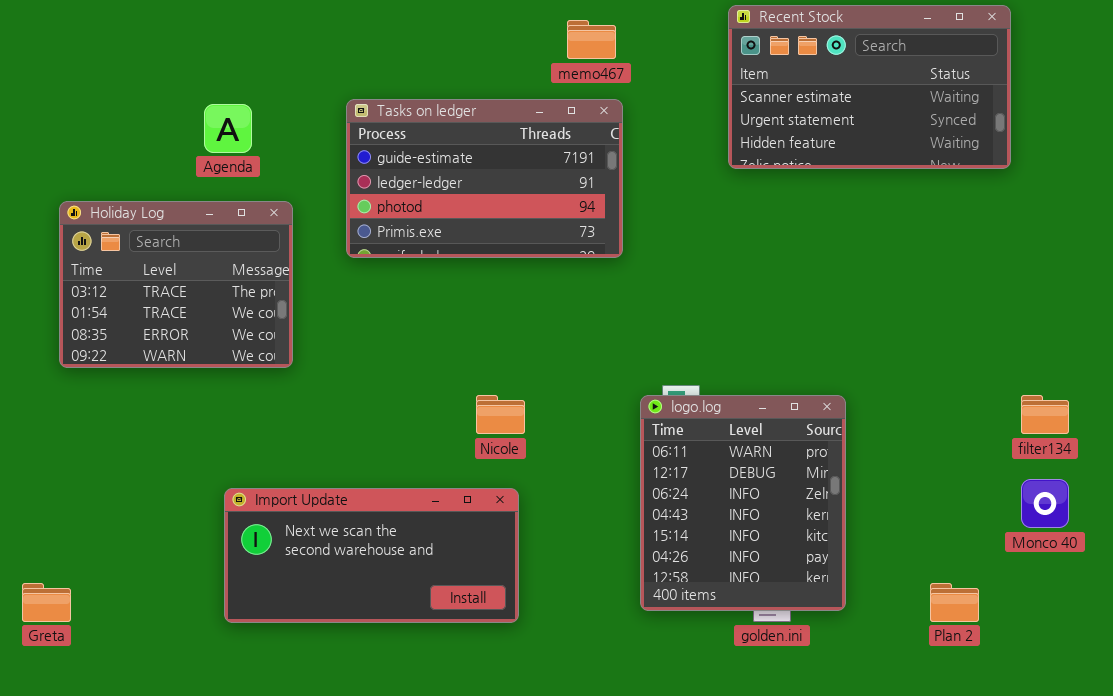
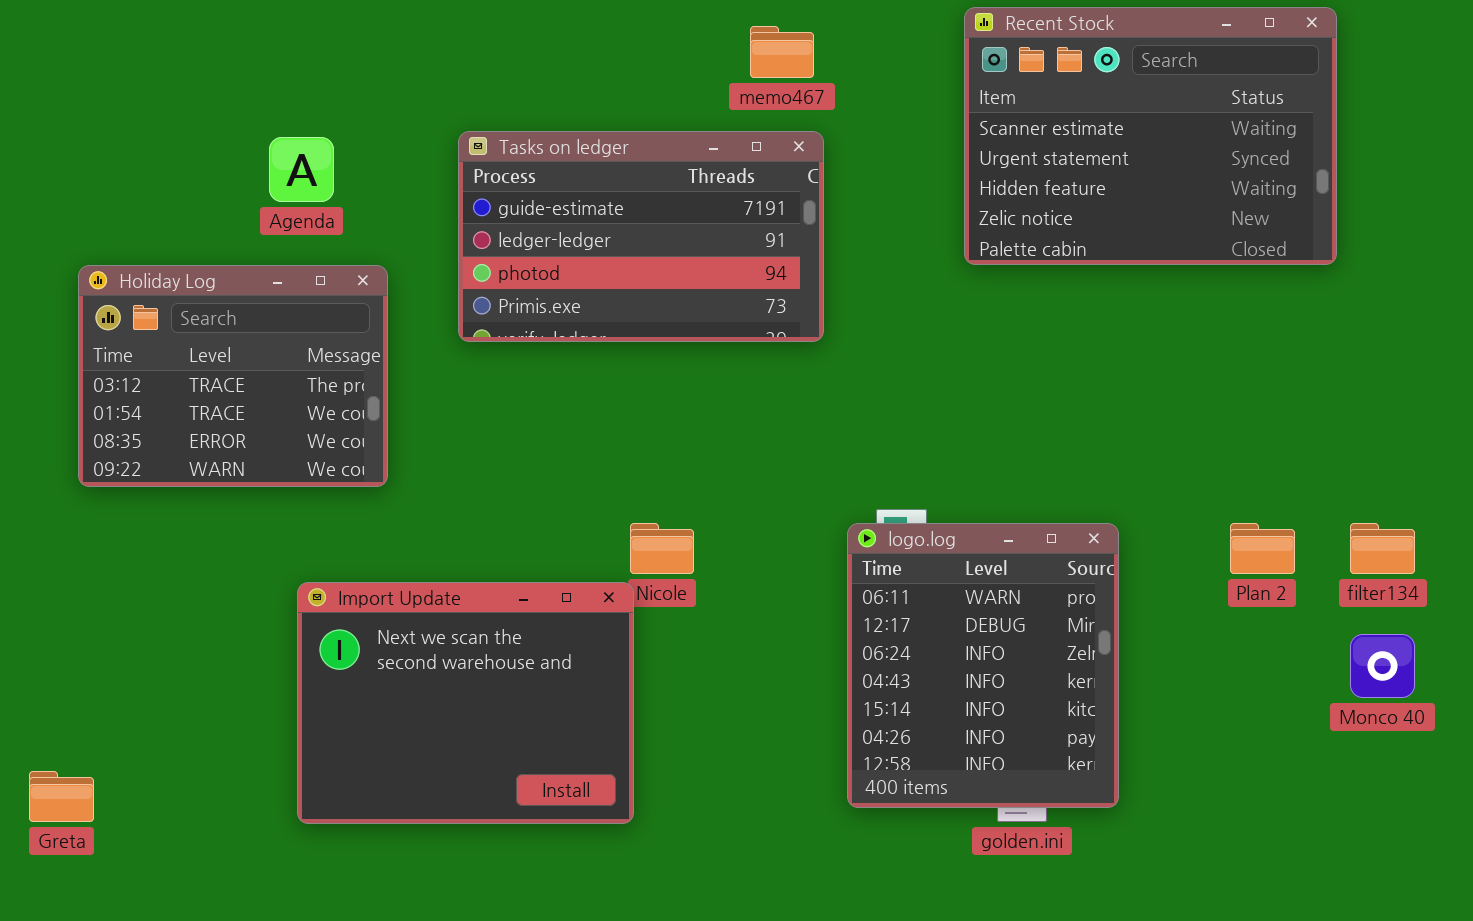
Recent Stock: [728,5,1011,169] -> [964,7,1337,265], resized
Import Update: [224,488,519,623] -> [297,582,634,824], resized
Plan 2: [930,583,979,622] -> [1230,523,1295,574], moved

